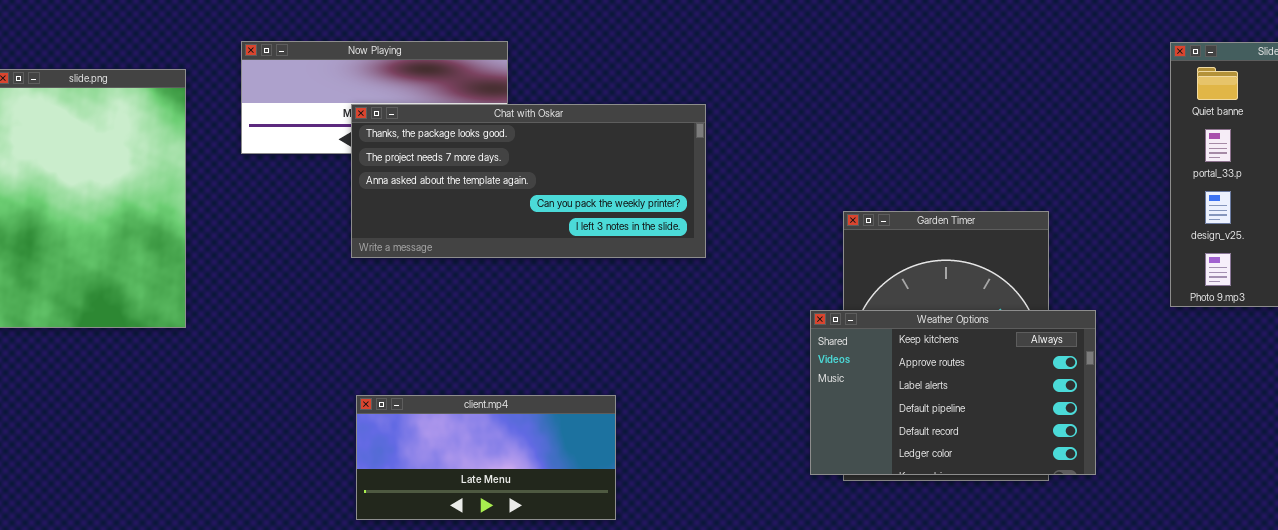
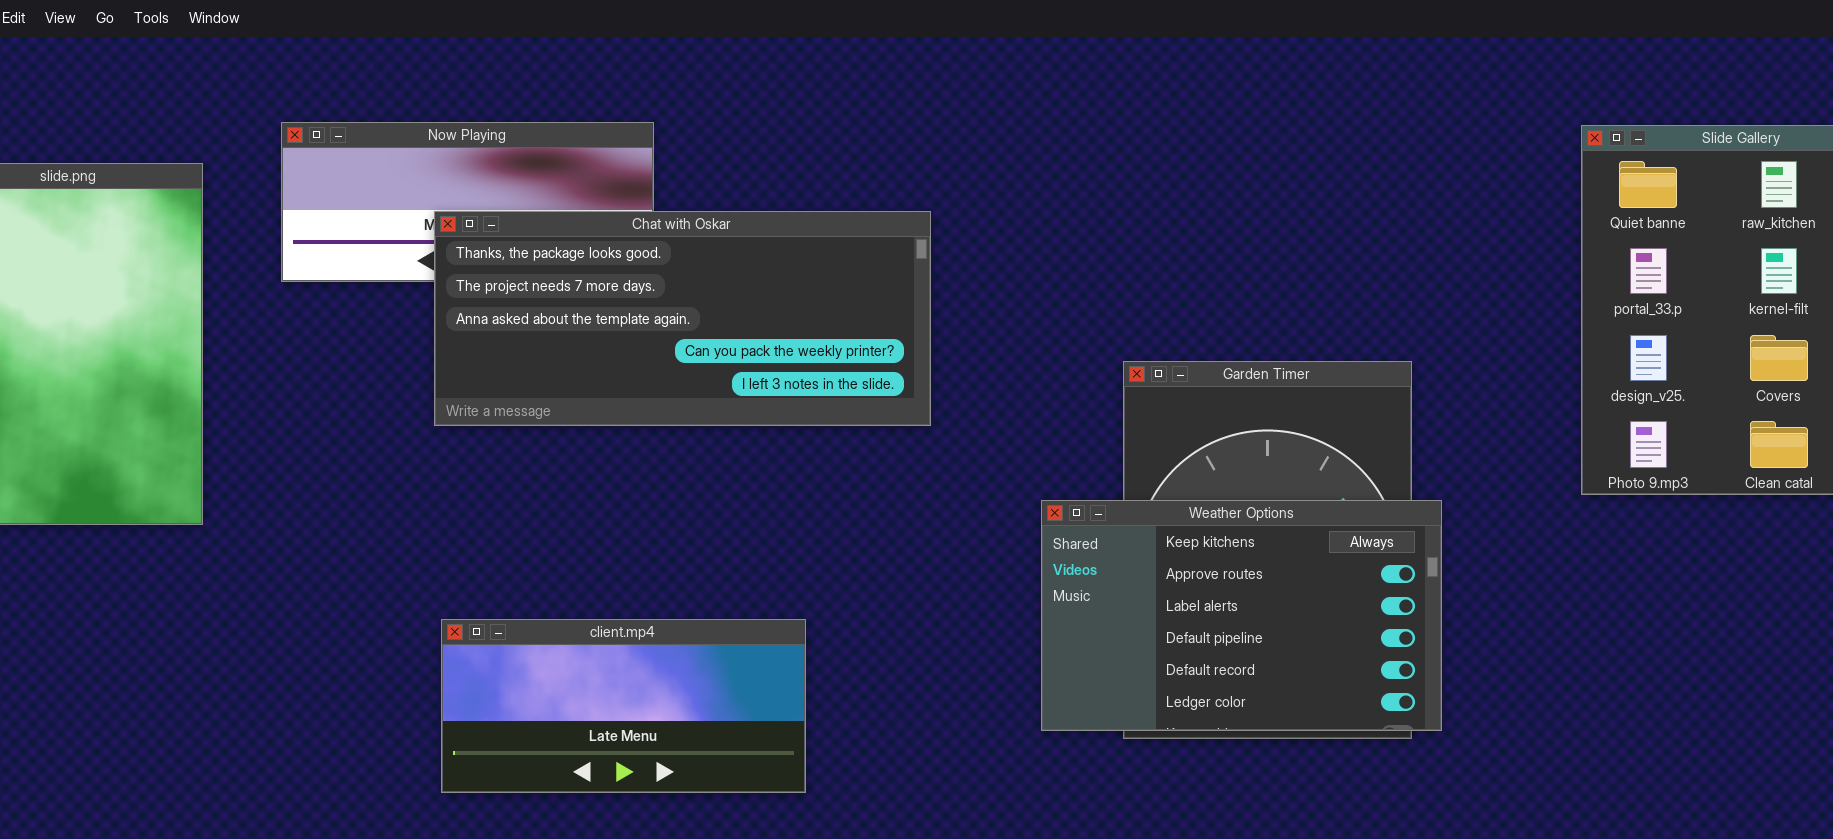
Weather Options: [810,310,1096,475] -> [1041,500,1442,731], moved

